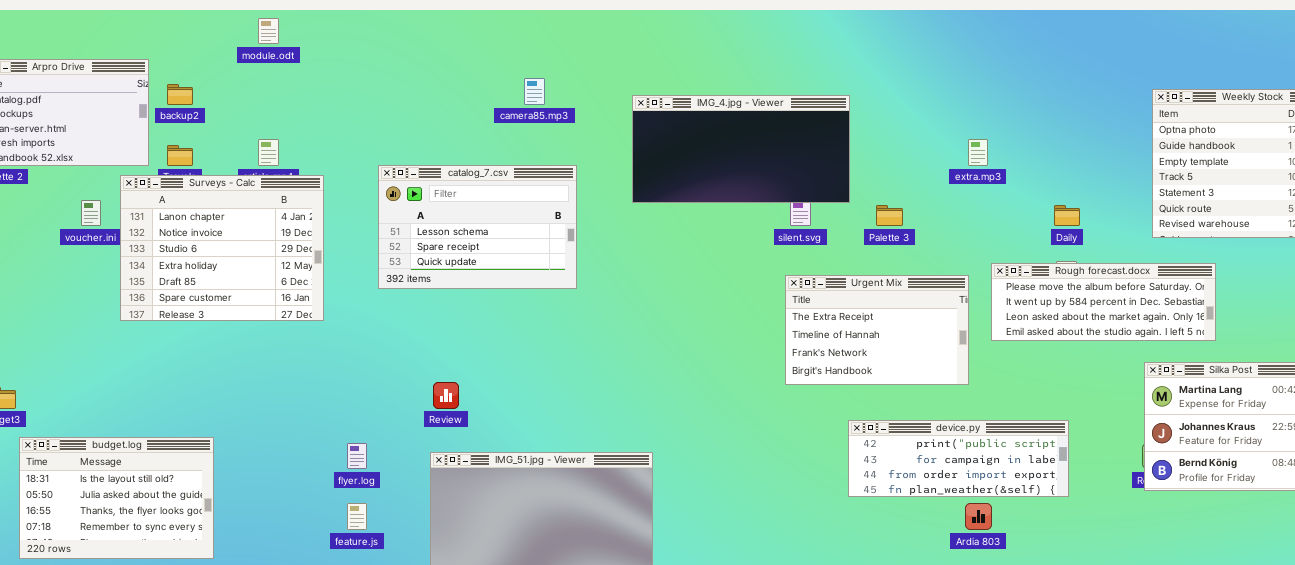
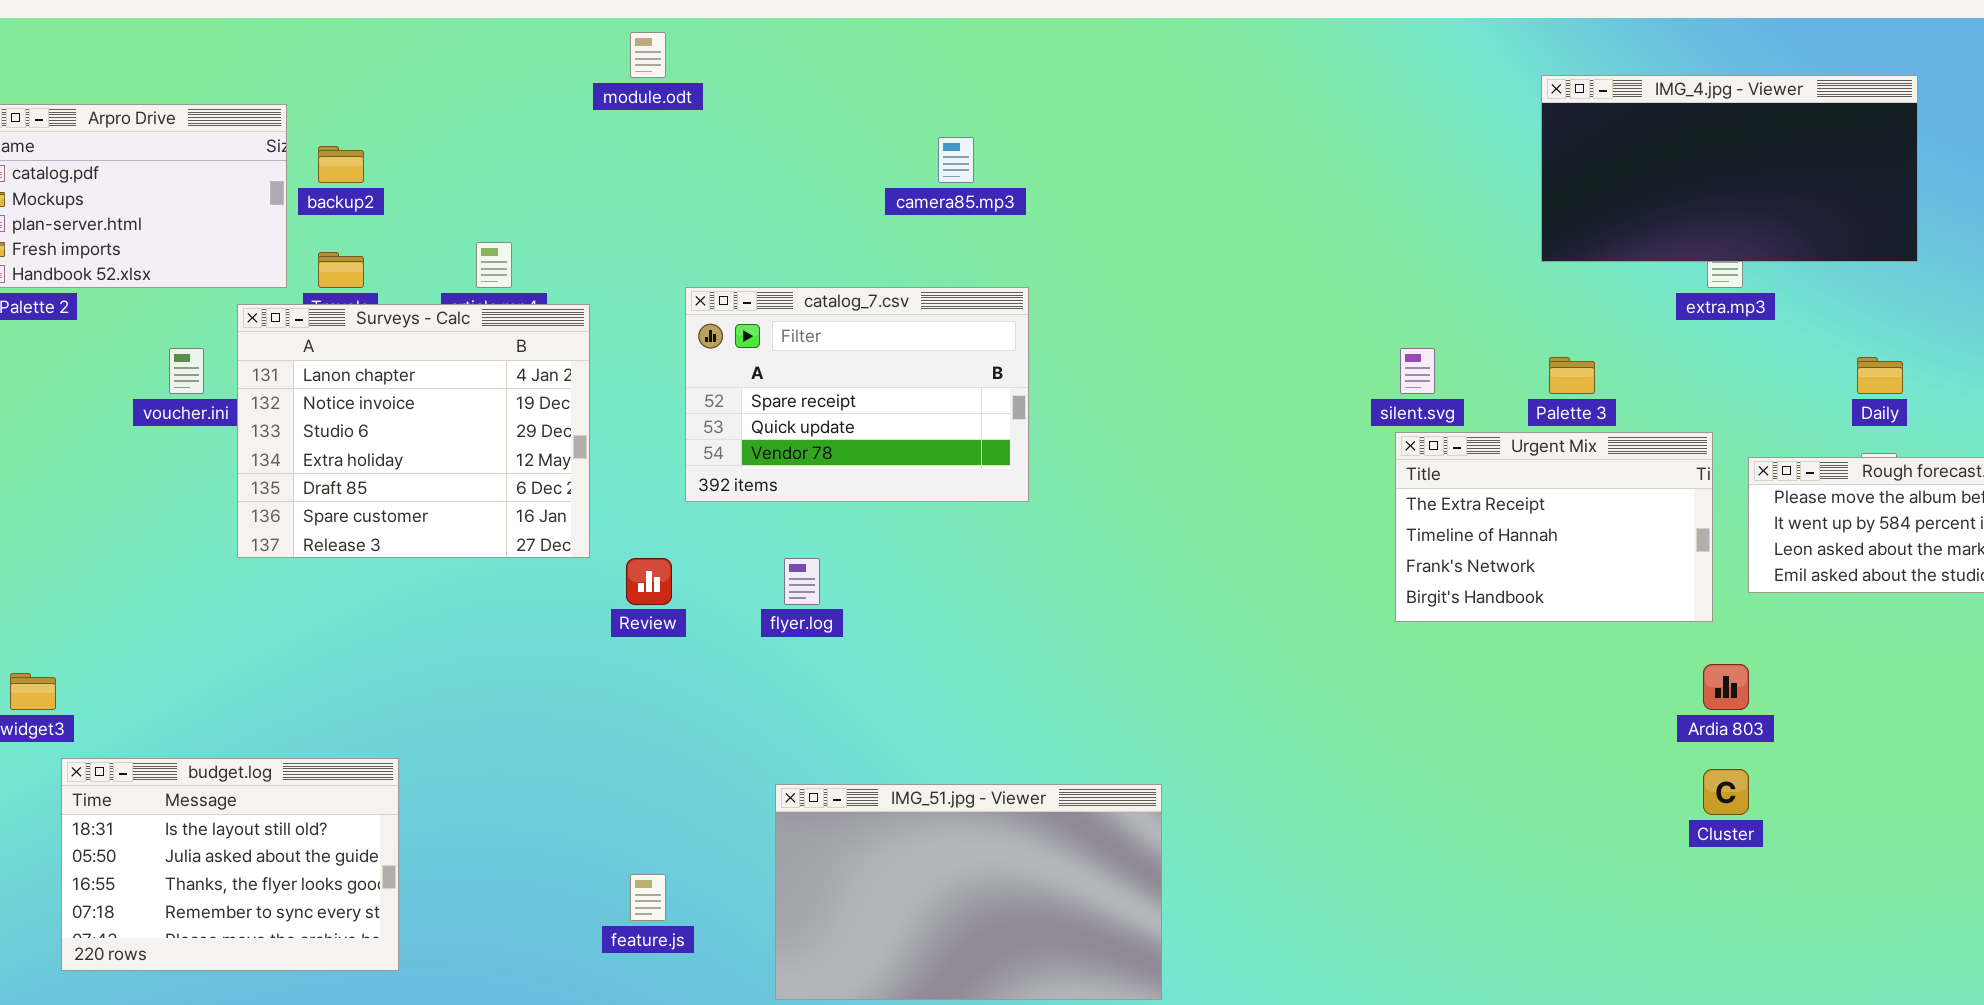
module.odt: [258,18,279,44] -> [630,32,666,78], moved
IMG_4.jpg - Viewer: [632,95,850,203] -> [1541,75,1918,262], moved
catalog_7.csv: [378,165,577,289] -> [685,287,1029,502], scrolled down 1 row
Urgent Mix: [785,275,969,385] -> [1395,432,1713,622], moved
Review: [433,382,459,409] -> [626,558,672,605], moved
device.py: [848,420,1069,497] -> none, closed
flyer.log: [347,443,367,469] -> [784,558,820,605], moved
Ardia 803: [965,503,992,530] -> [1703,664,1749,710], moved

